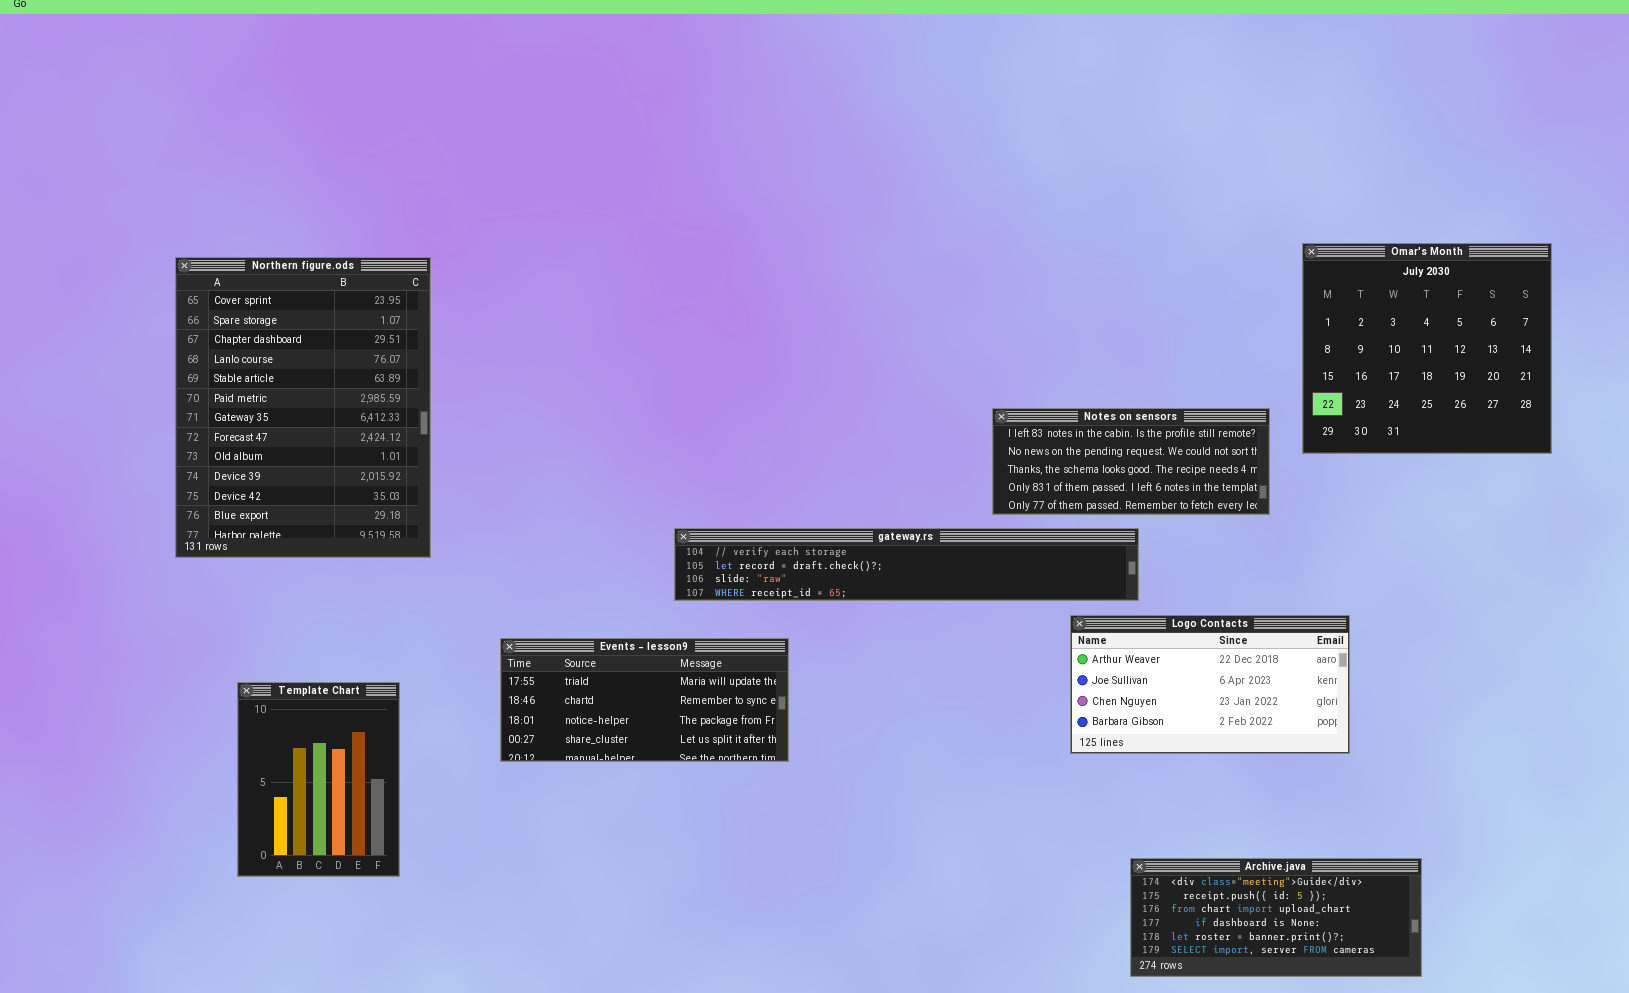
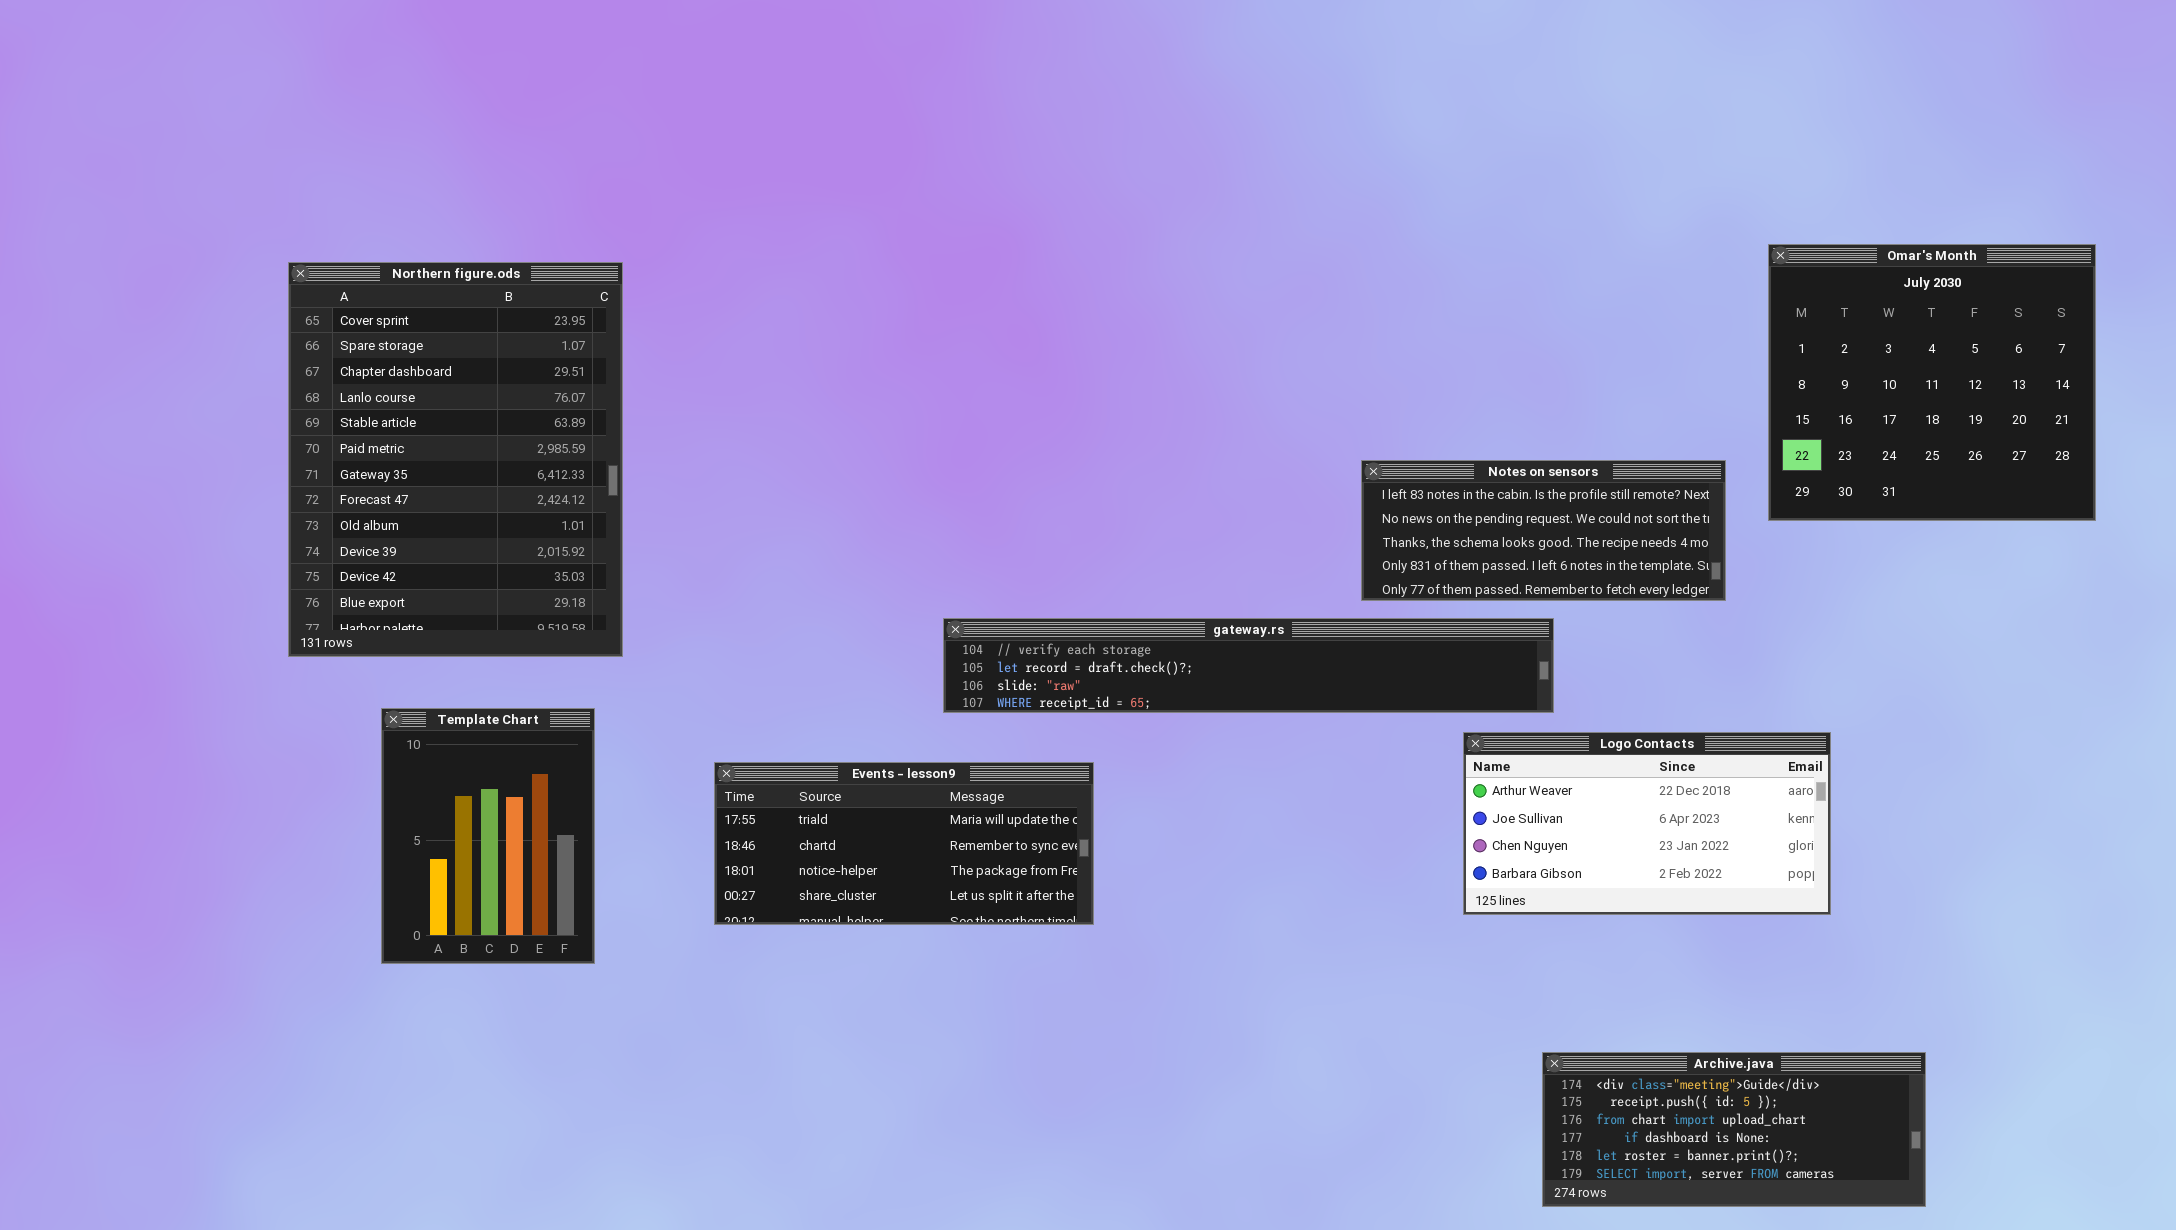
Template Chart: [237,682,400,877] -> [381,708,595,964], moved

